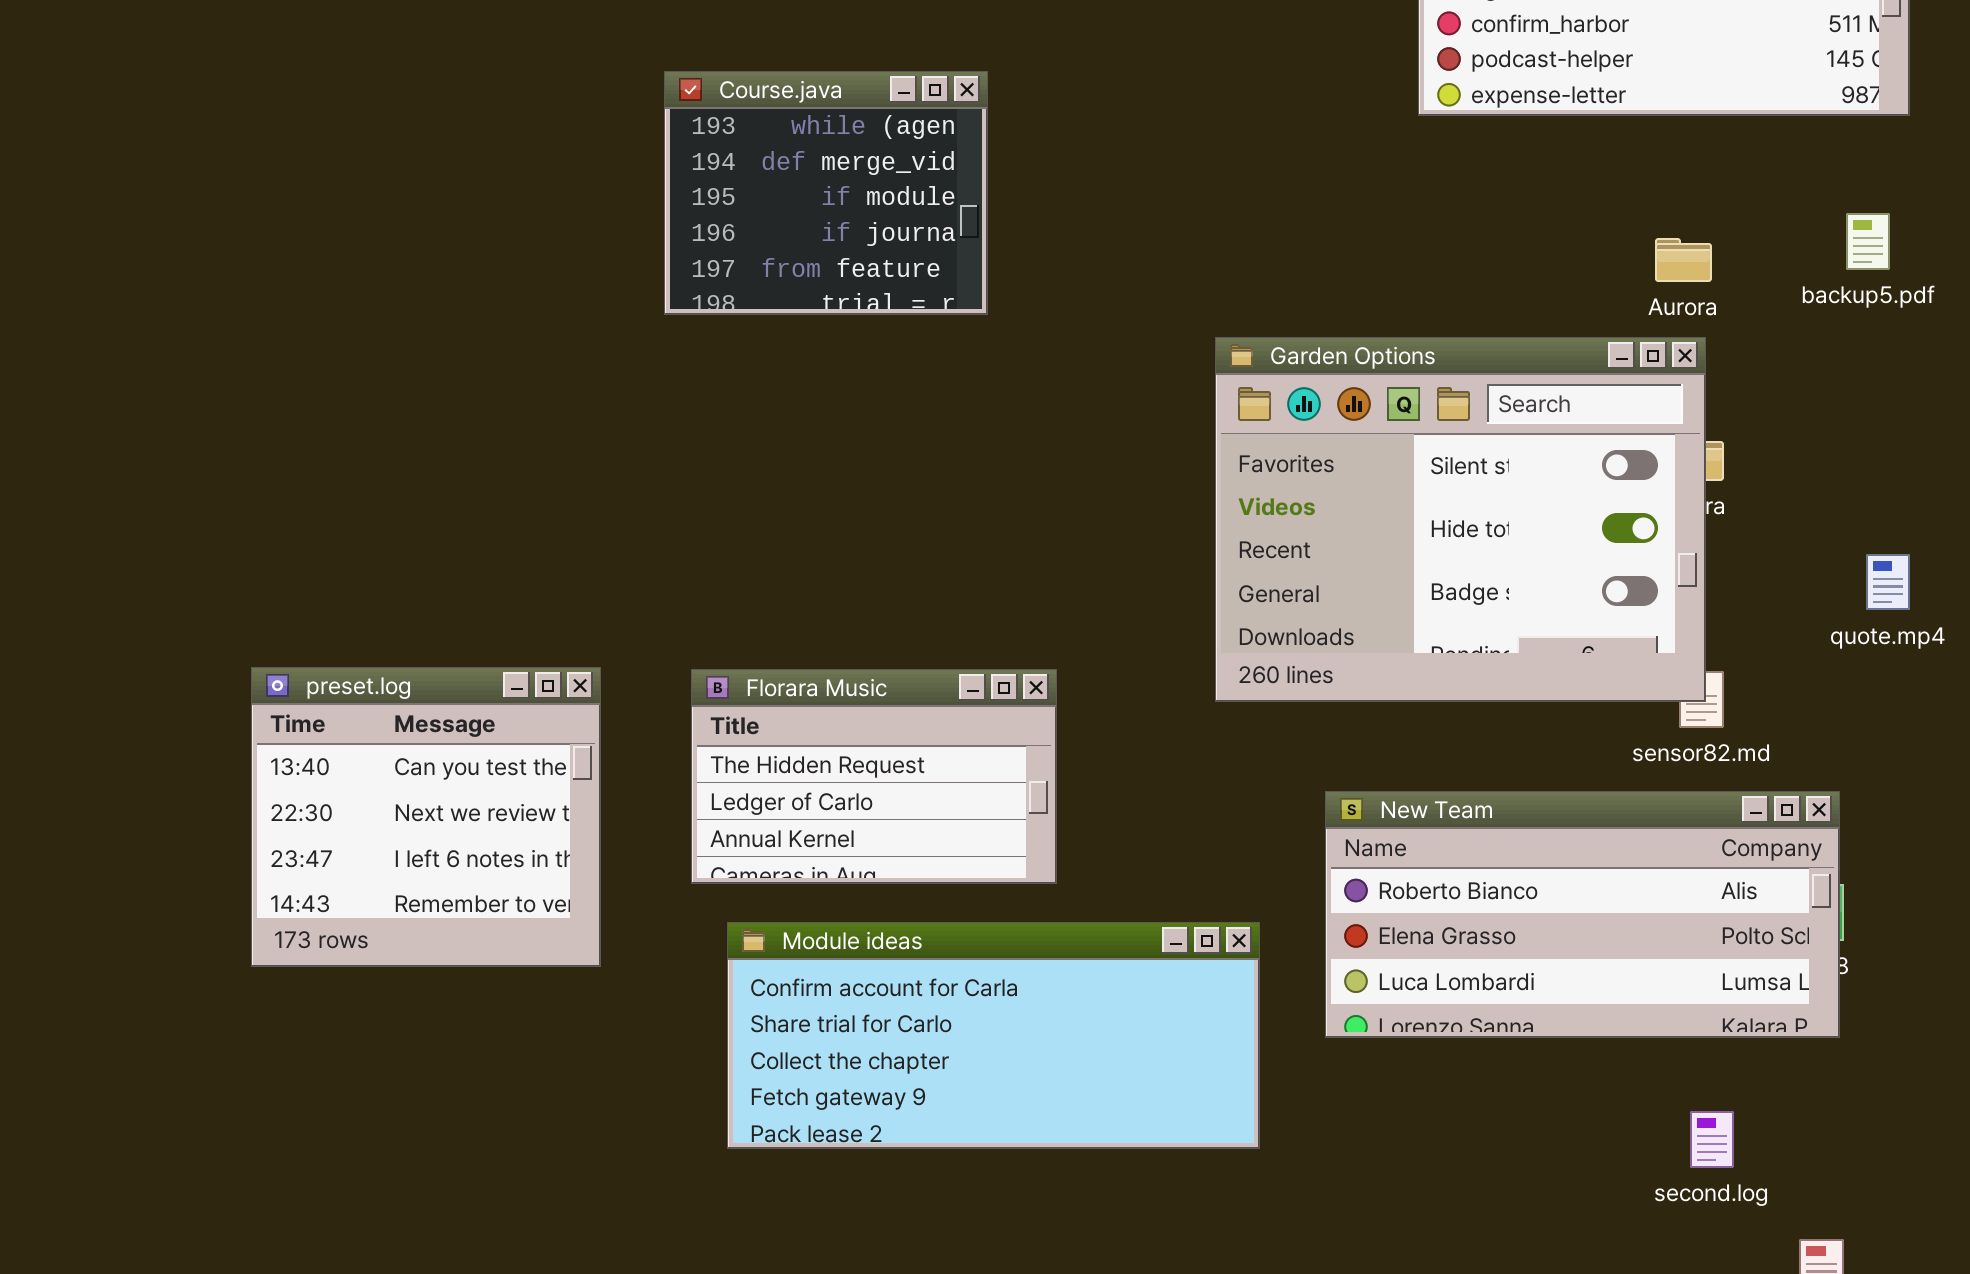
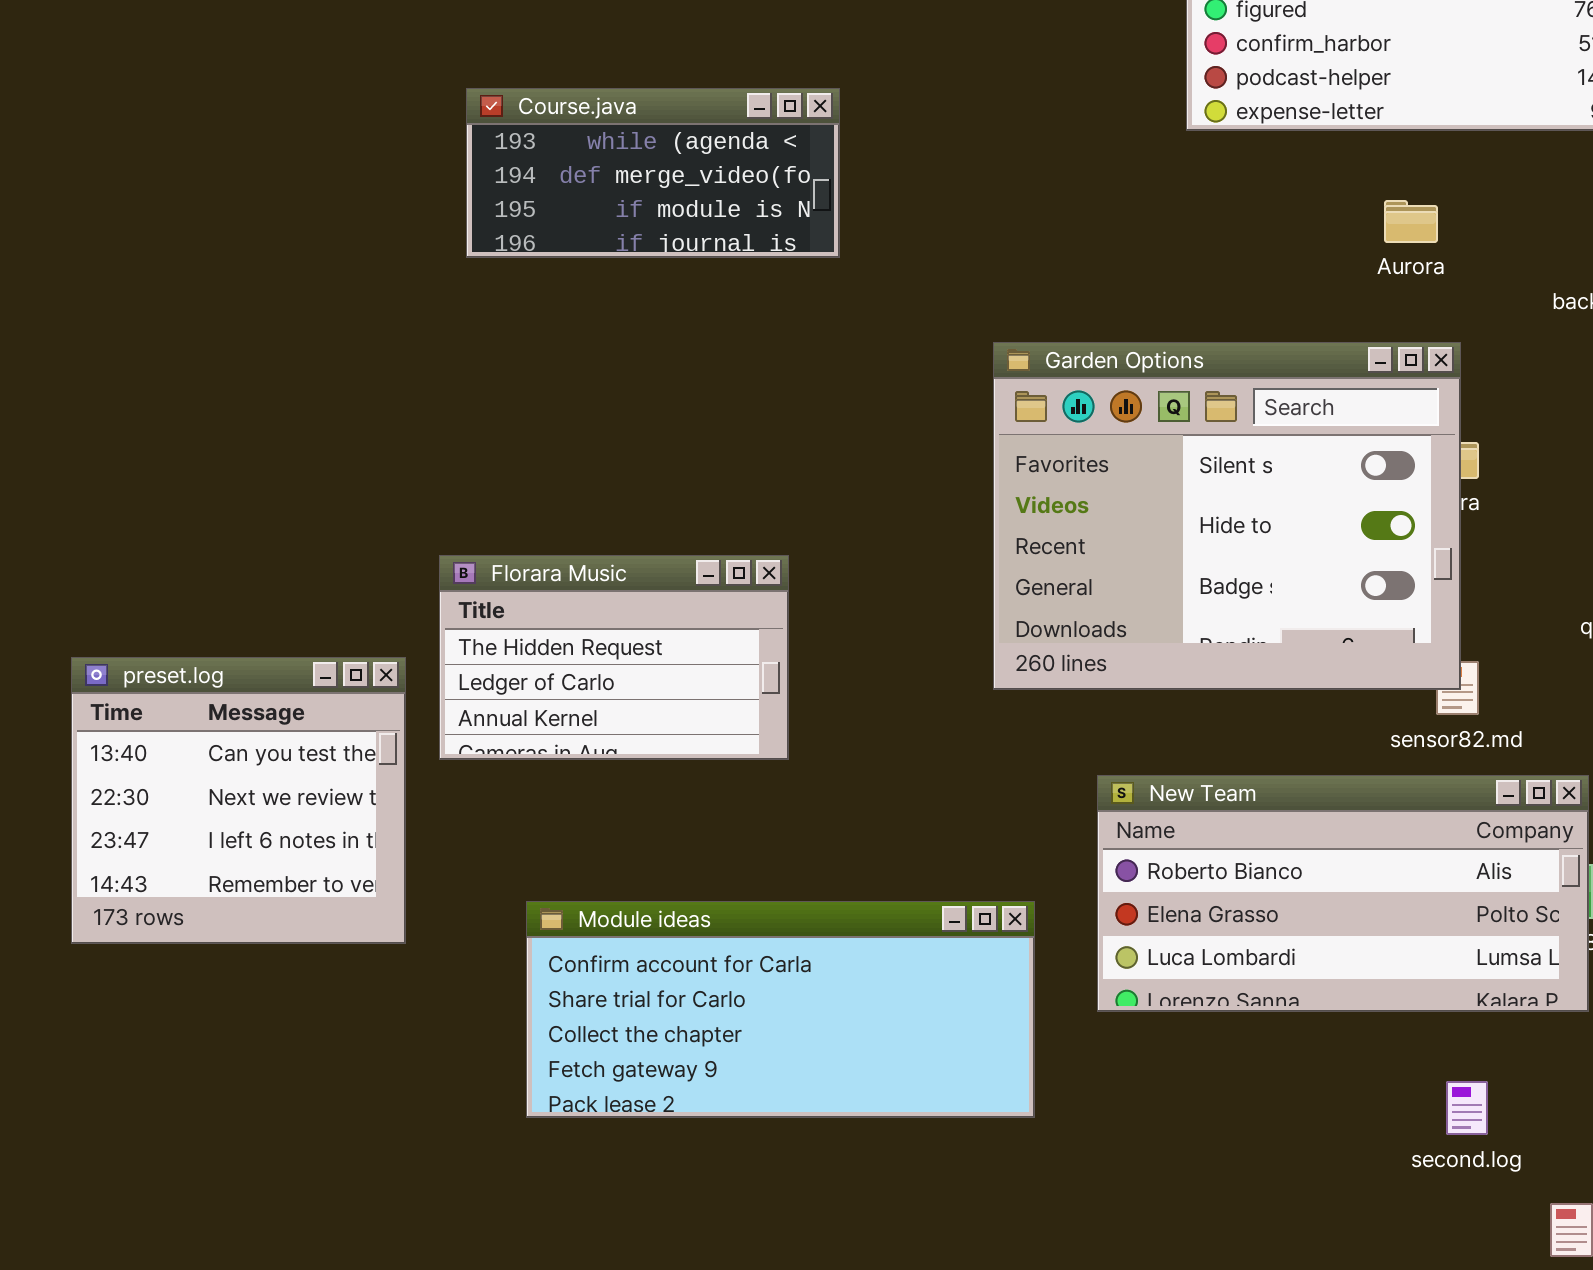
Course.java: [664,71,988,315] -> [466,88,840,258], resized
Aurora: [1655,238,1712,282] -> [1384,200,1438,243], moved
Florara Music: [691,669,1057,884] -> [439,555,789,760], moved

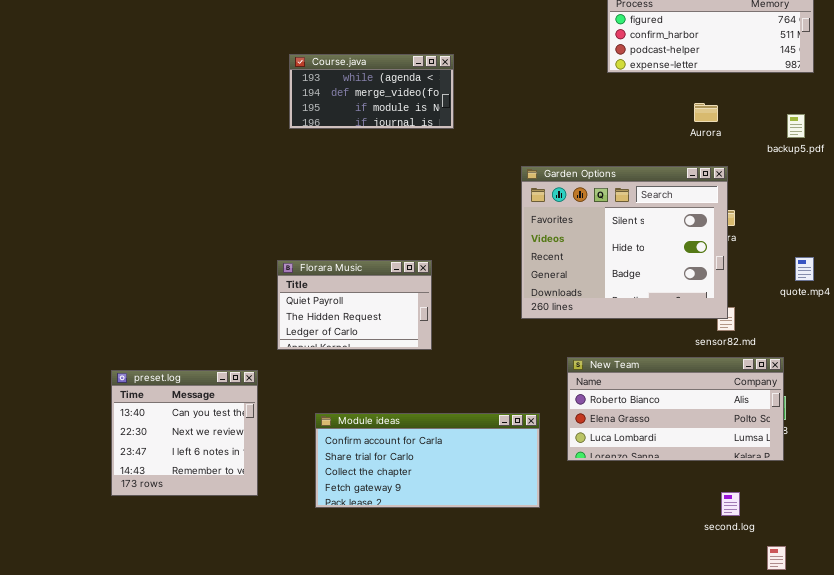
Florara Music: [439,555,789,760] -> [277,260,432,350], scrolled up 1 row
preset.log: [71,657,406,944] -> [111,370,258,496], moved

